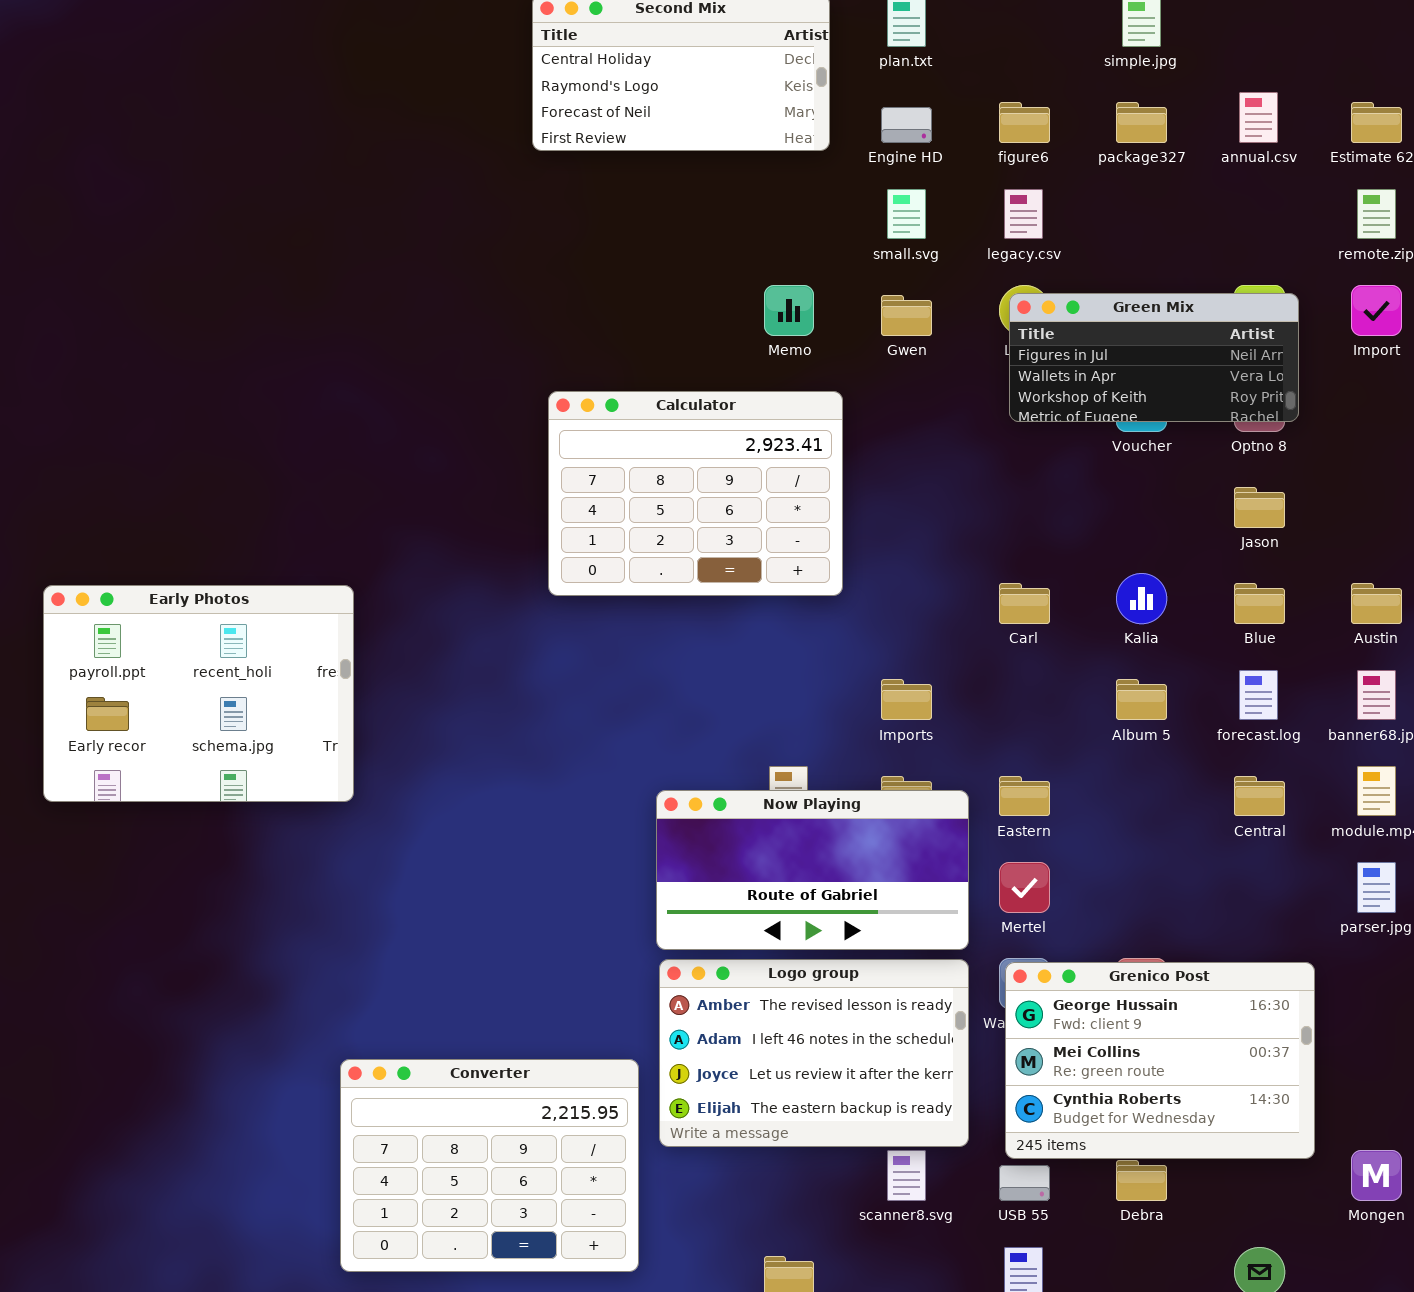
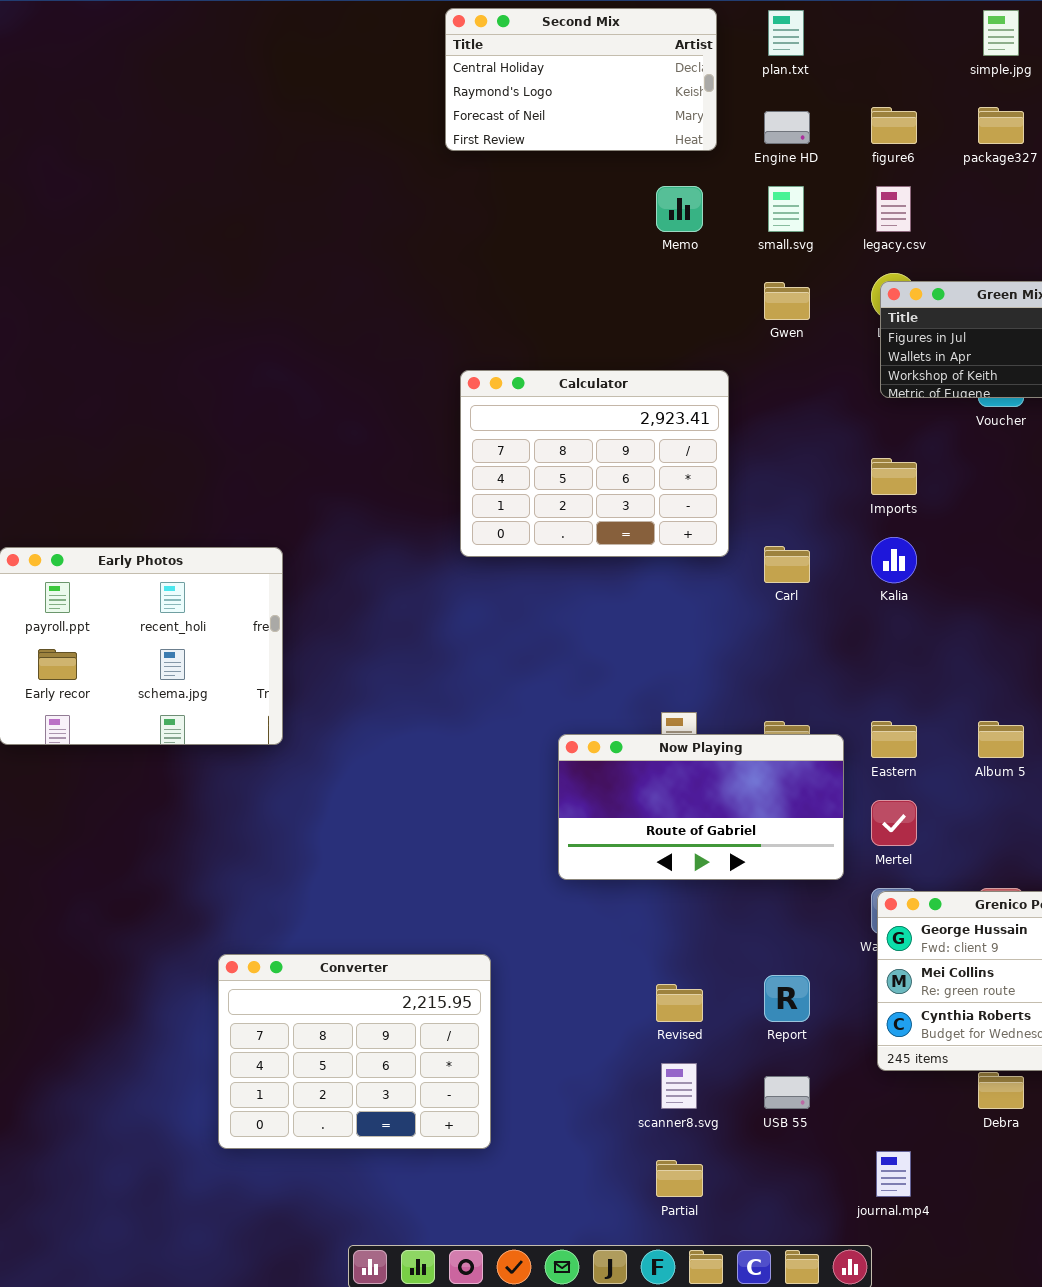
Memo: [764,285,814,336] -> [656,186,703,232], moved
Kalia: [1116,573,1167,624] -> [871,537,917,583], moved
Carl: [999,583,1050,624] -> [764,546,810,583], moved
Imports: [881,679,932,720] -> [871,458,917,495], moved
Album 5: [1116,679,1167,720] -> [978,721,1024,758], moved
Logo group: [659,959,969,1147] -> none, closed
Converter: [340,1059,639,1272] -> [218,954,491,1149], moved
scanner8.svg: [887,1150,926,1201] -> [661,1063,697,1109], moved
USB 55: [999,1165,1050,1201] -> [764,1076,810,1109], moved

